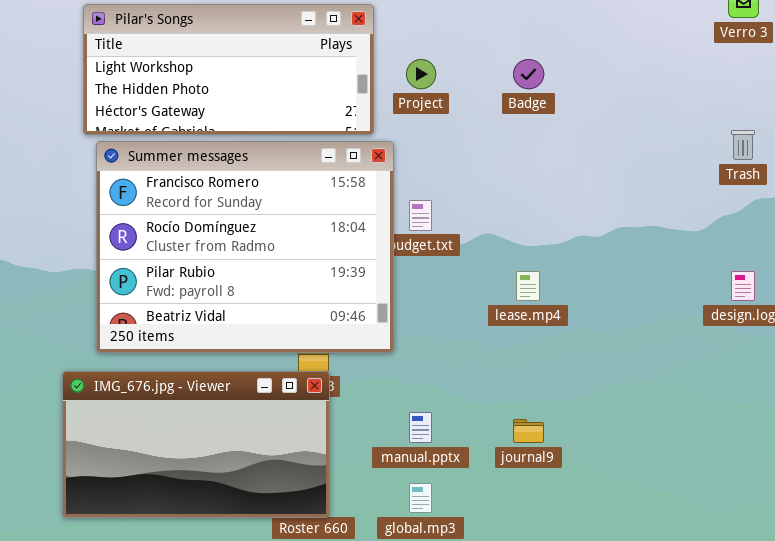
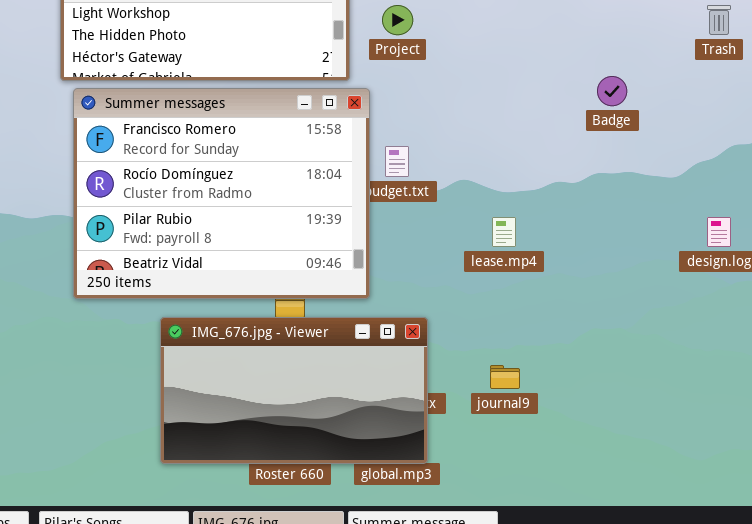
Badge: [513,59,544,89] -> [597,76,627,106], moved
Trash: [731,130,755,160] -> [707,5,731,35], moved
IMG_676.jpg - Viewer: [62,371,330,518] -> [160,317,428,464], moved

